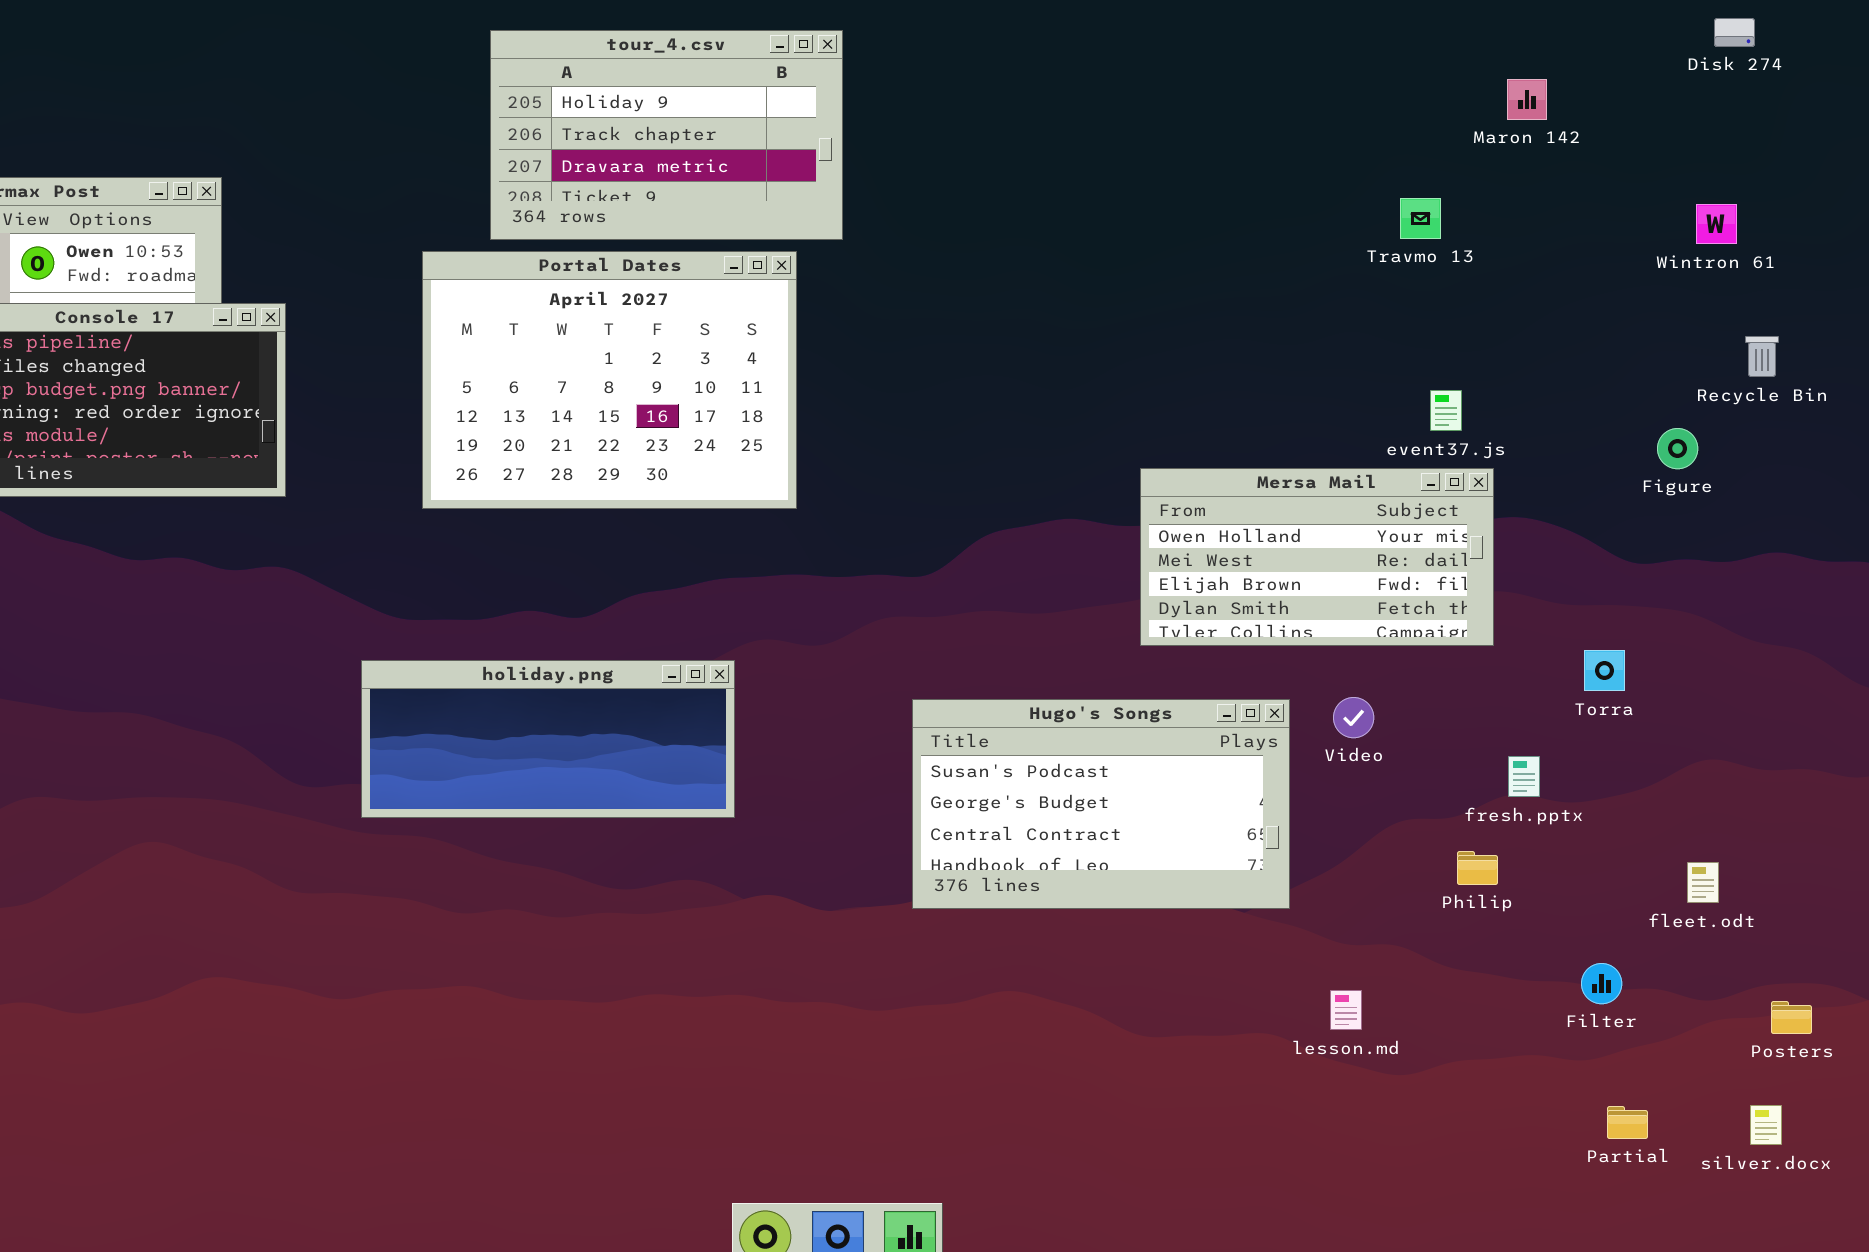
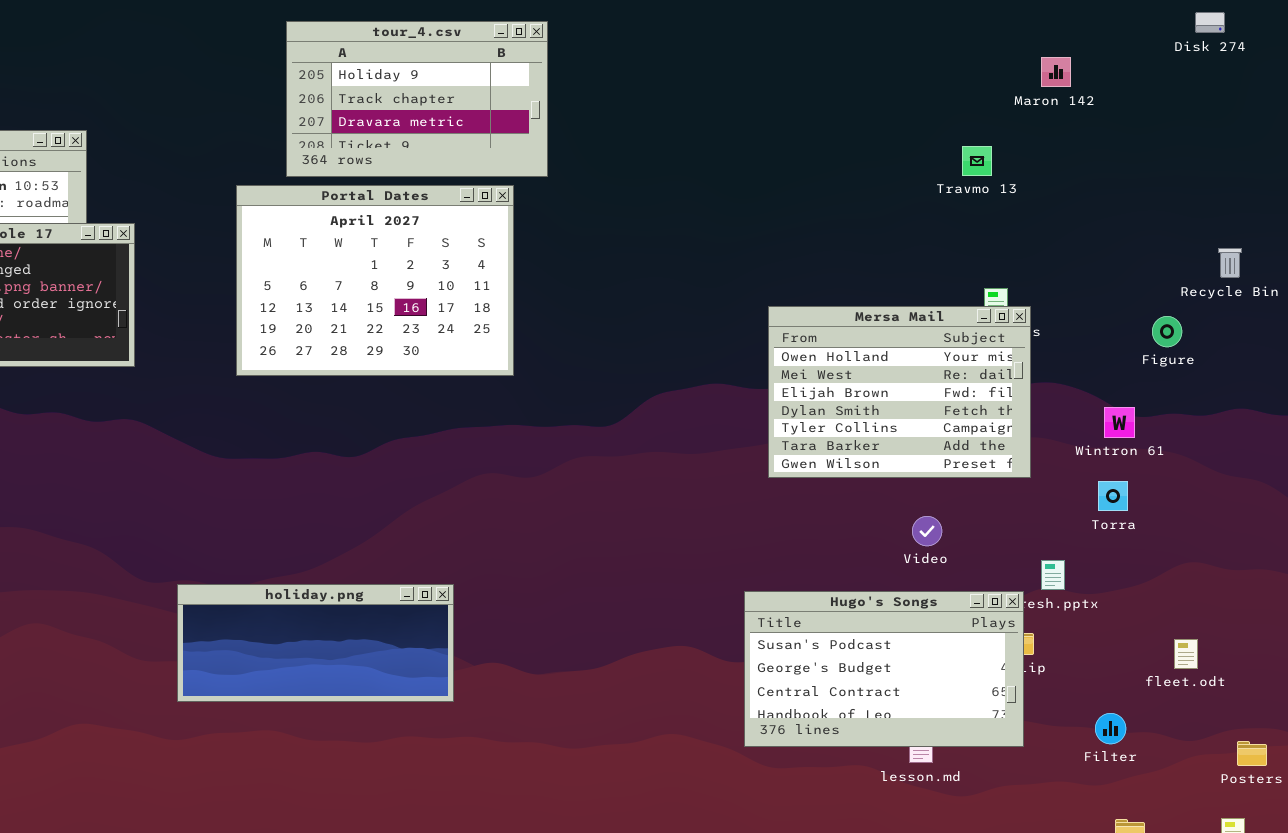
Wintron 61: [1696,204,1737,244] -> [1104,407,1135,438], moved
Mersa Mail: [1140,468,1494,646] -> [768,306,1031,478], resized
holiday.png: [361,660,735,818] -> [177,584,454,702], moved
Hugo's Songs: [912,699,1290,909] -> [744,591,1024,747], moved

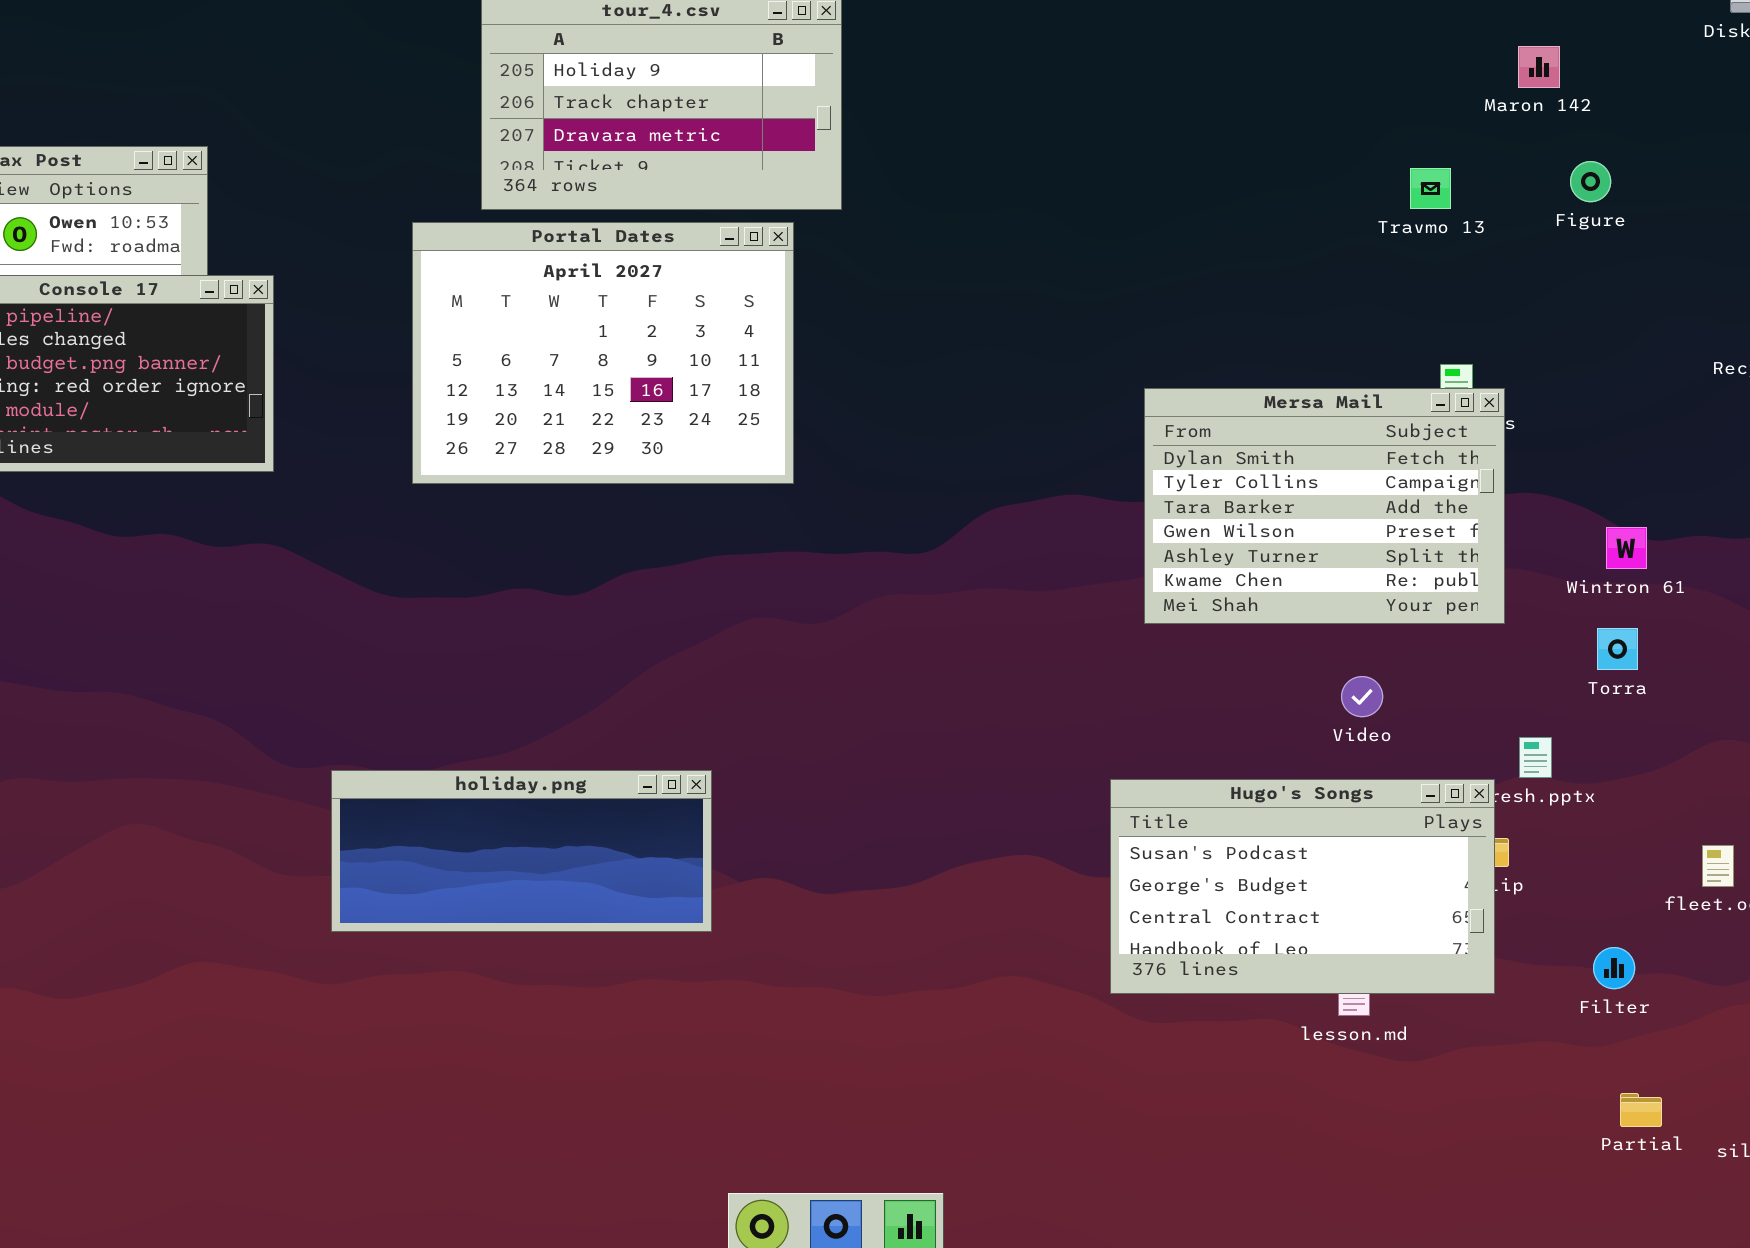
Mersa Mail: [768,306,1031,478] -> [1144,388,1505,624], scrolled down 3 rows
Figure: [1152,316,1182,347] -> [1570,161,1611,202], moved

